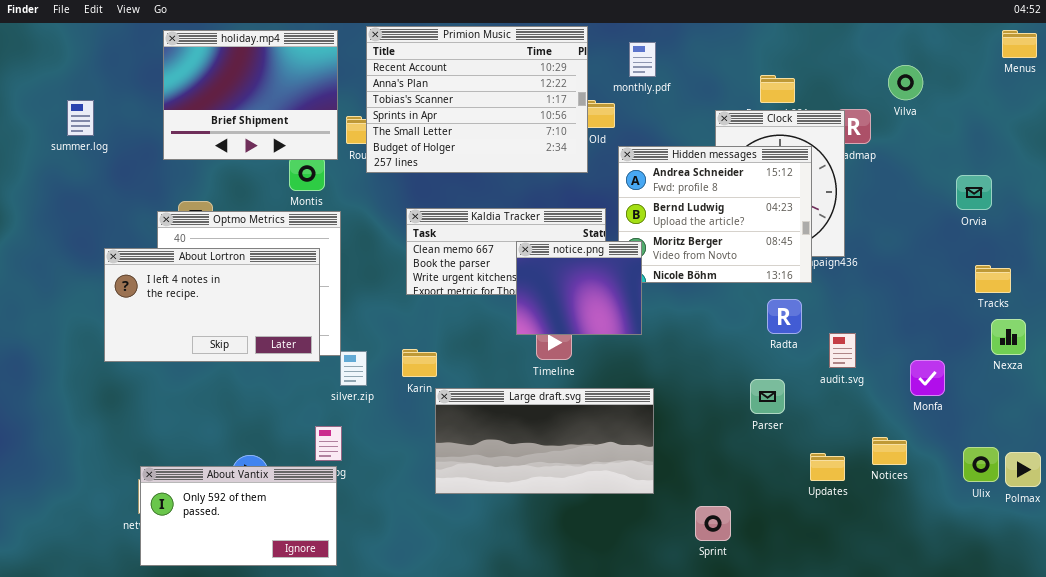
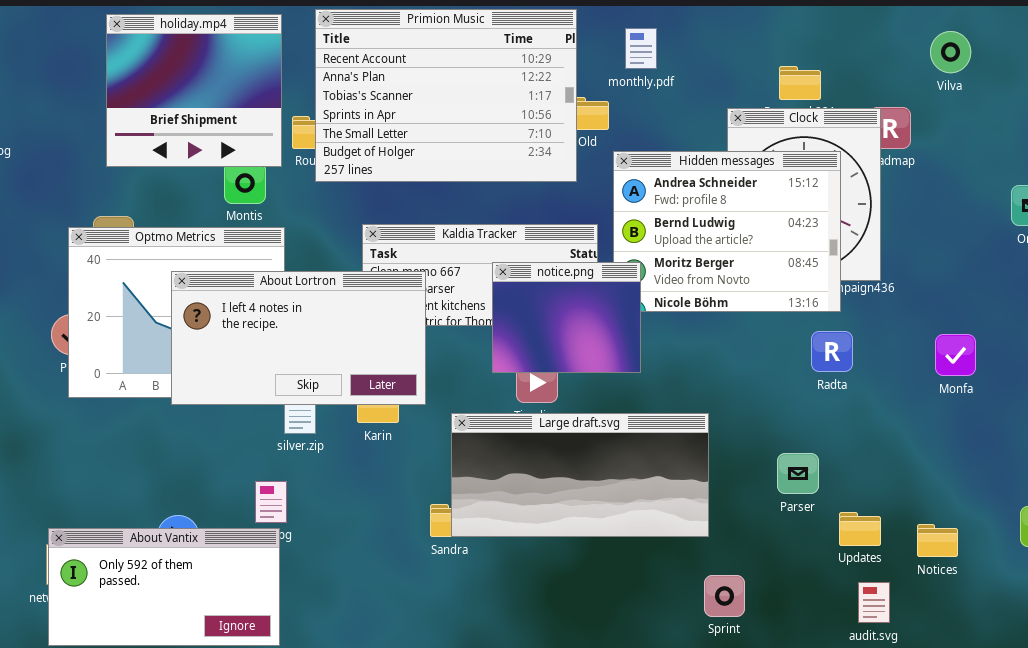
holiday.mp4: [163,30,338,160] -> [106,14,282,167], resized
Vilva: [888,65,923,100] -> [930,31,971,73], moved
About Lortron: [104,248,320,362] -> [171,271,426,405], moved
Radta: [767,299,802,334] -> [811,331,853,372], moved
audit.svg: [829,333,856,368] -> [858,582,890,623], moved
Monfa: [910,360,945,396] -> [935,334,976,376], moved
Parser: [750,379,785,414] -> [777,453,819,494], moved
Large draft.svg: [435,388,654,494] -> [451,413,709,537], moved
Notices: [872,437,907,465] -> [917,524,958,557], moved

